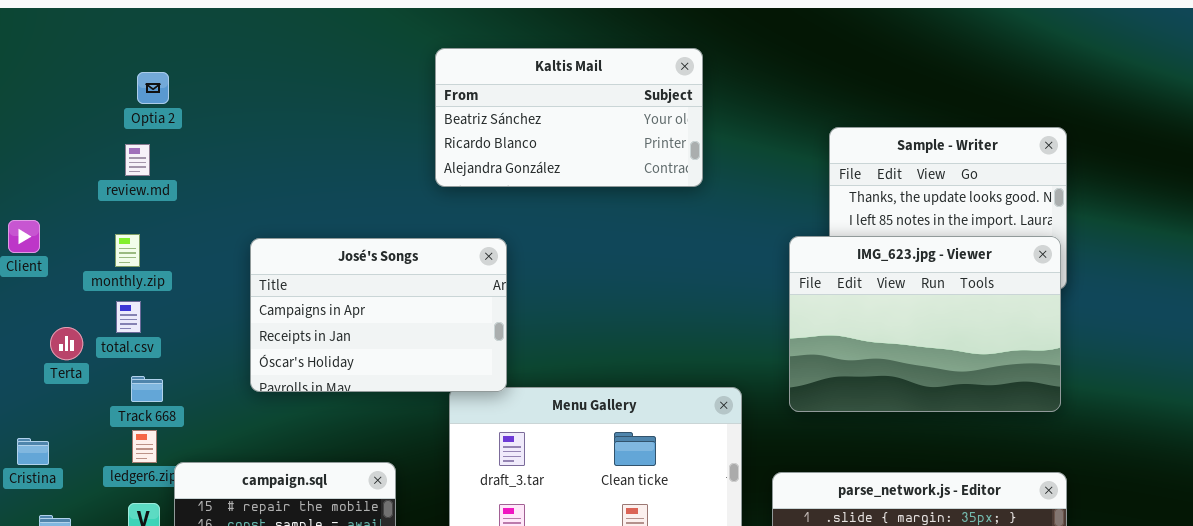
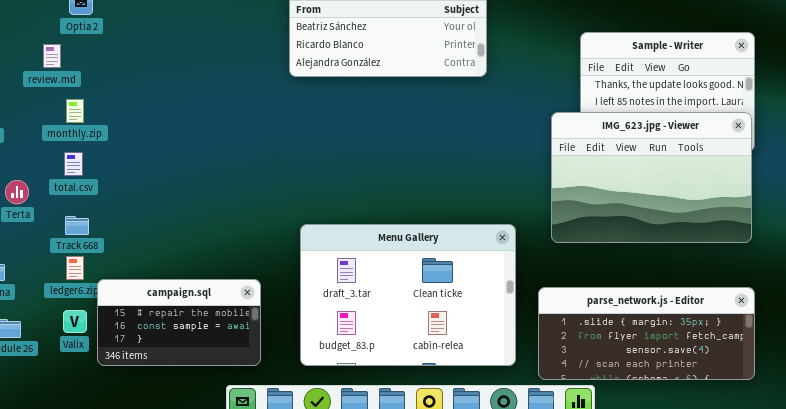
review.md: [125,144,150,176] -> [43,44,61,68], moved
monthly.zip: [115,234,140,267] -> [66,99,84,123], moved
José's Songs: [250,238,507,392] -> none, closed
total.csv: [116,301,141,333] -> [64,152,83,176], moved

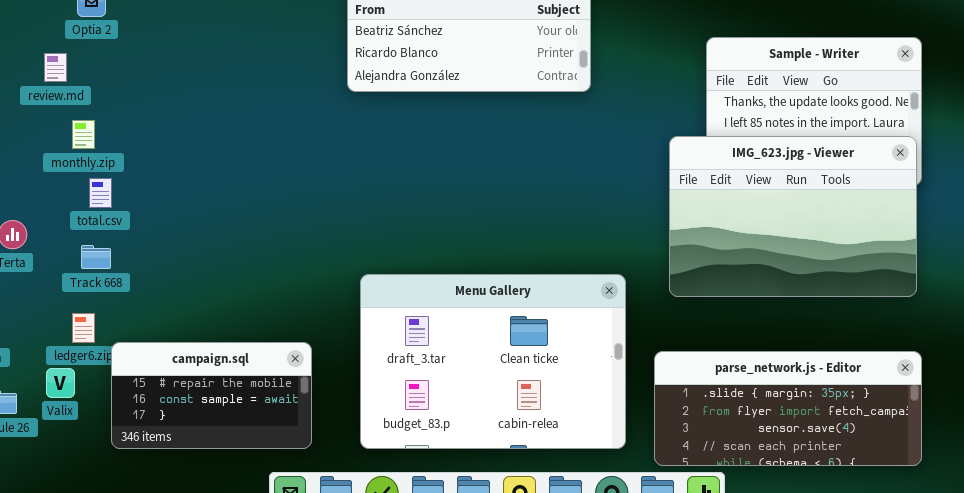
total.csv: [64,152,83,176] -> [89,178,112,208], moved
Track 668: [65,216,89,235] -> [81,245,111,269], moved
Valix: [63,310,87,333] -> [46,368,75,398], moved

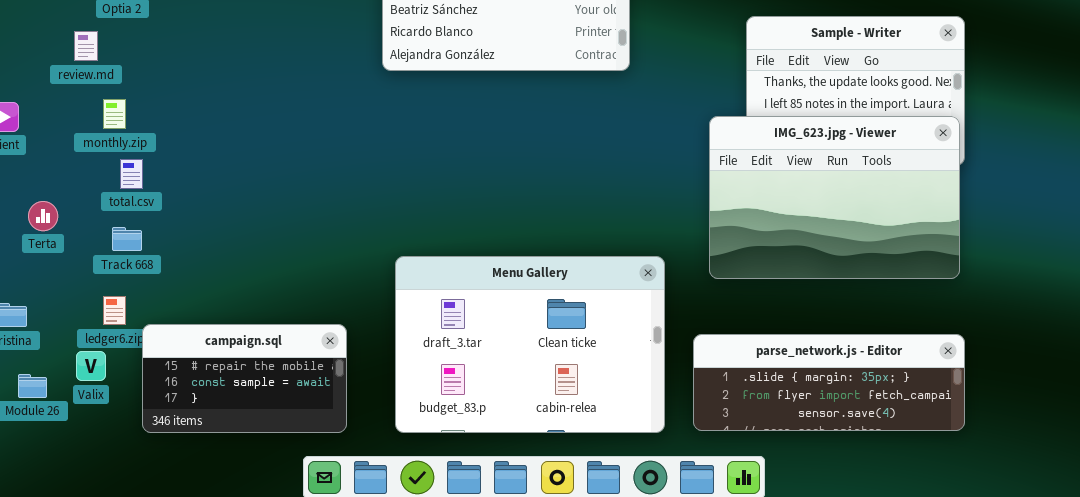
parse_network.js - Editor: [654,351,922,466] -> [693,334,965,431], resized

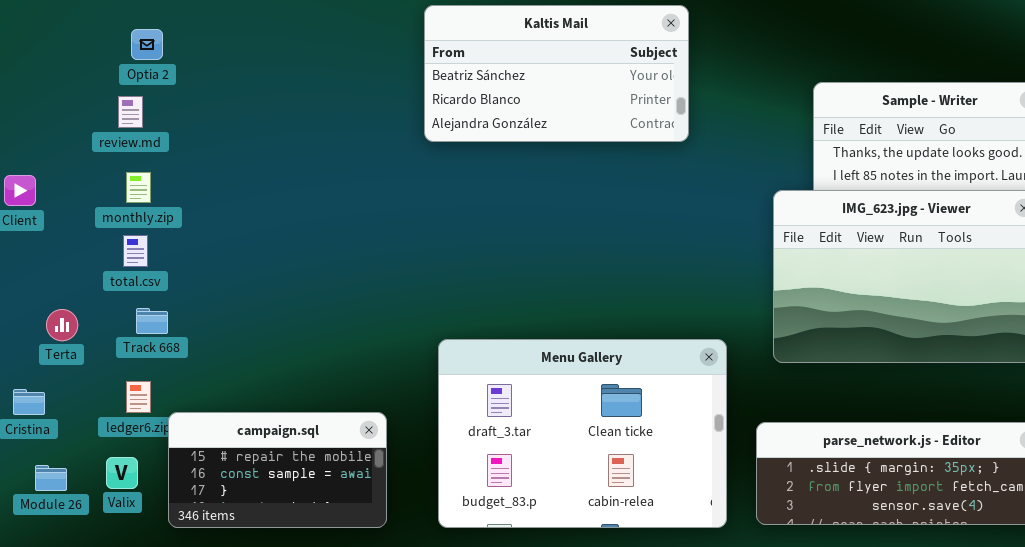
review.md: [74,31,98,61] -> [118,96,143,128], moved
total.csv: [120,159,143,189] -> [123,235,148,267], moved
Terta: [28,201,58,231] -> [46,309,78,341], moved
Valix: [76,351,106,381] -> [106,457,138,489], moved

